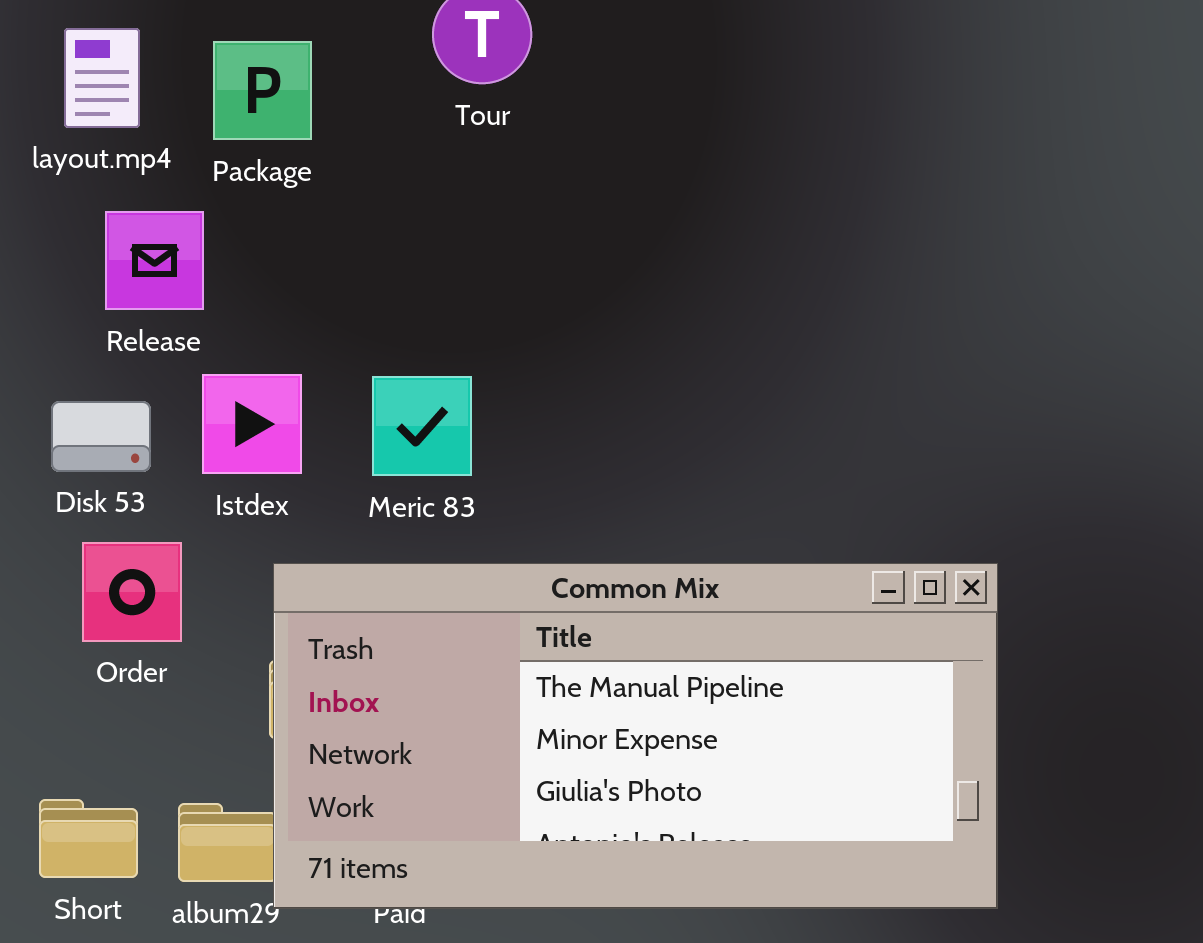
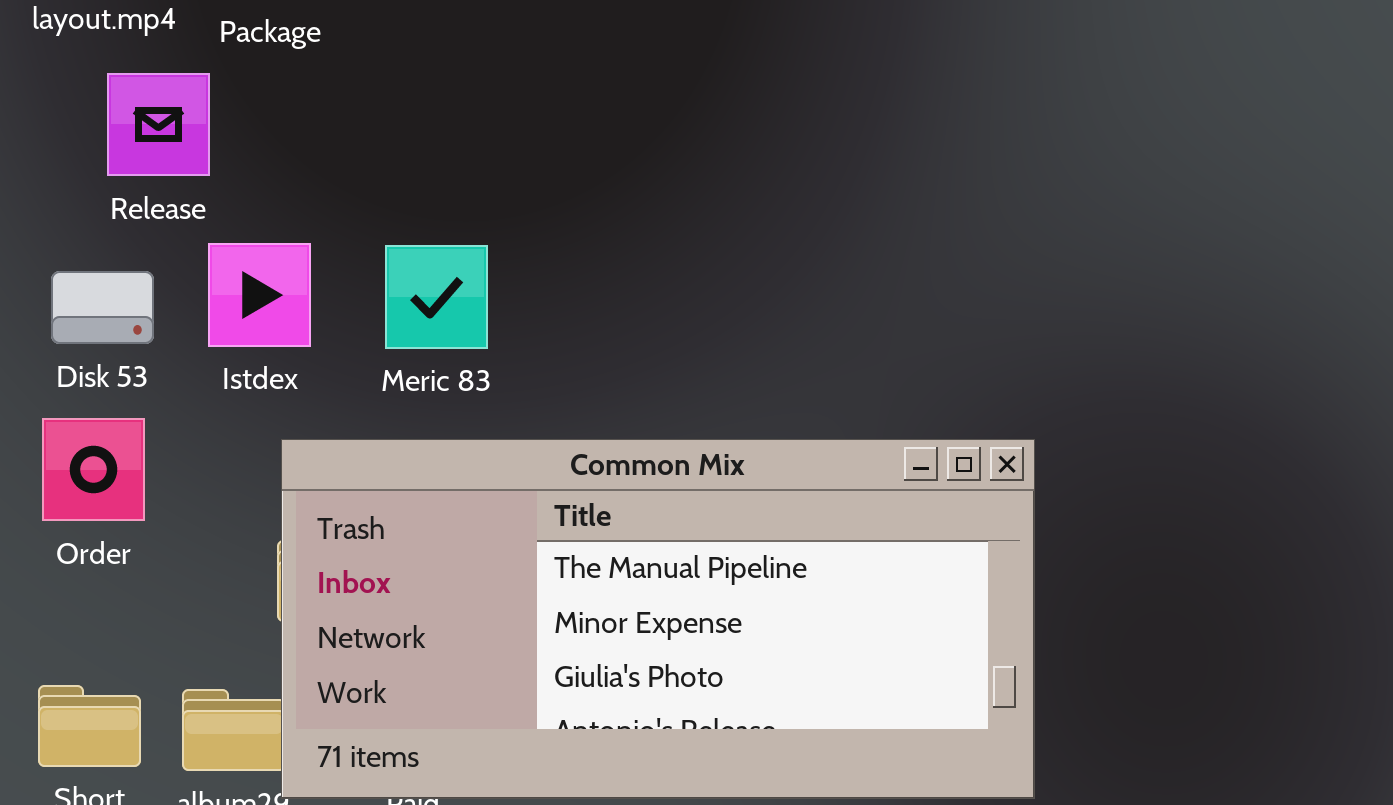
Order: [82,542,182,642] -> [42,418,145,521], moved

